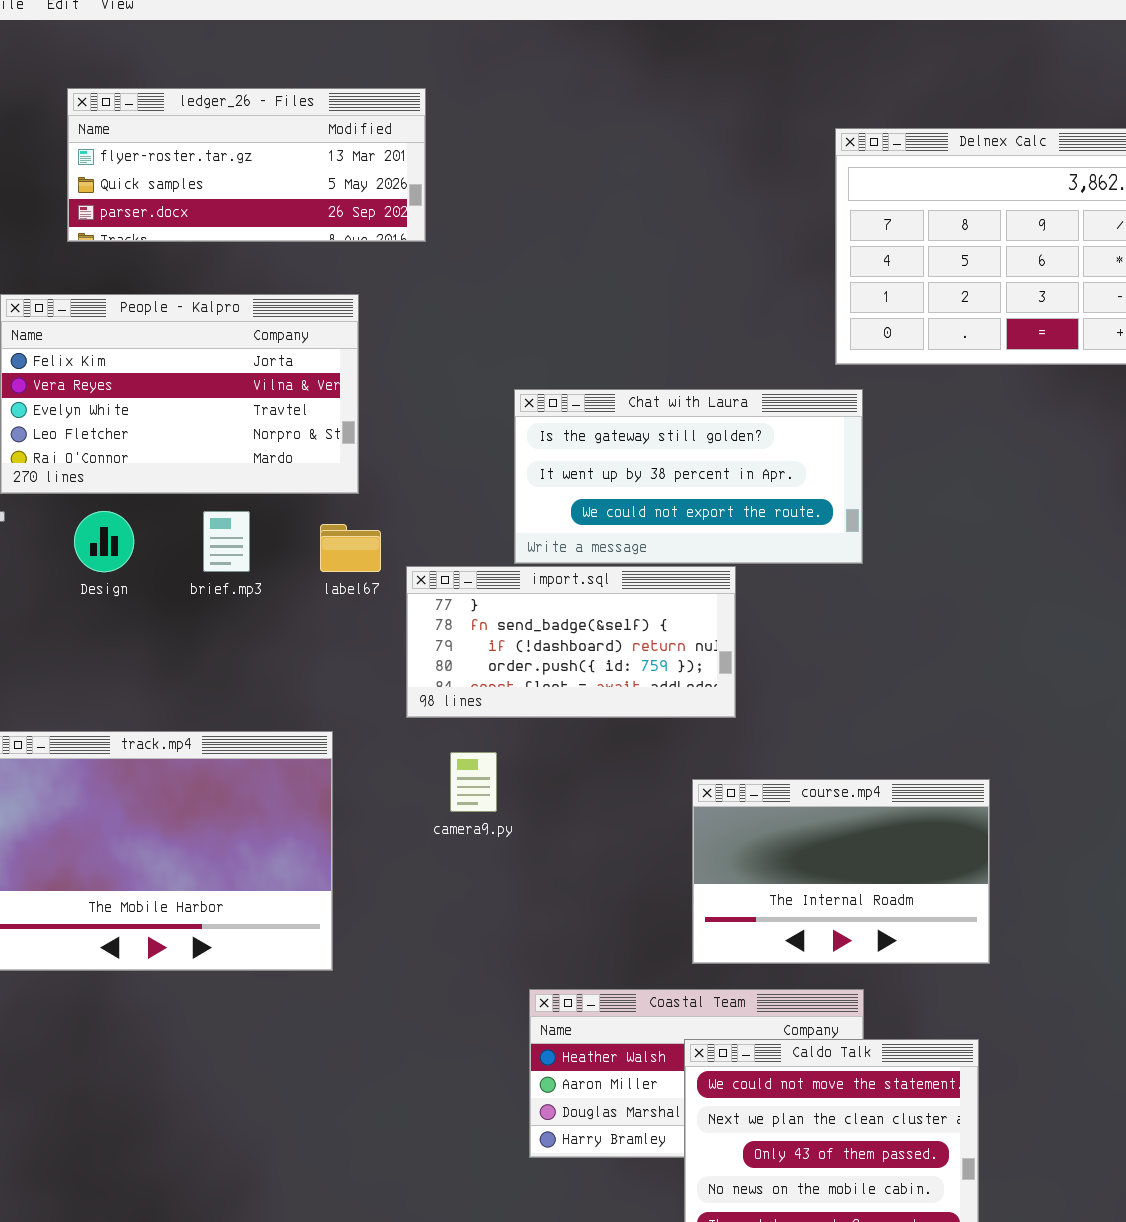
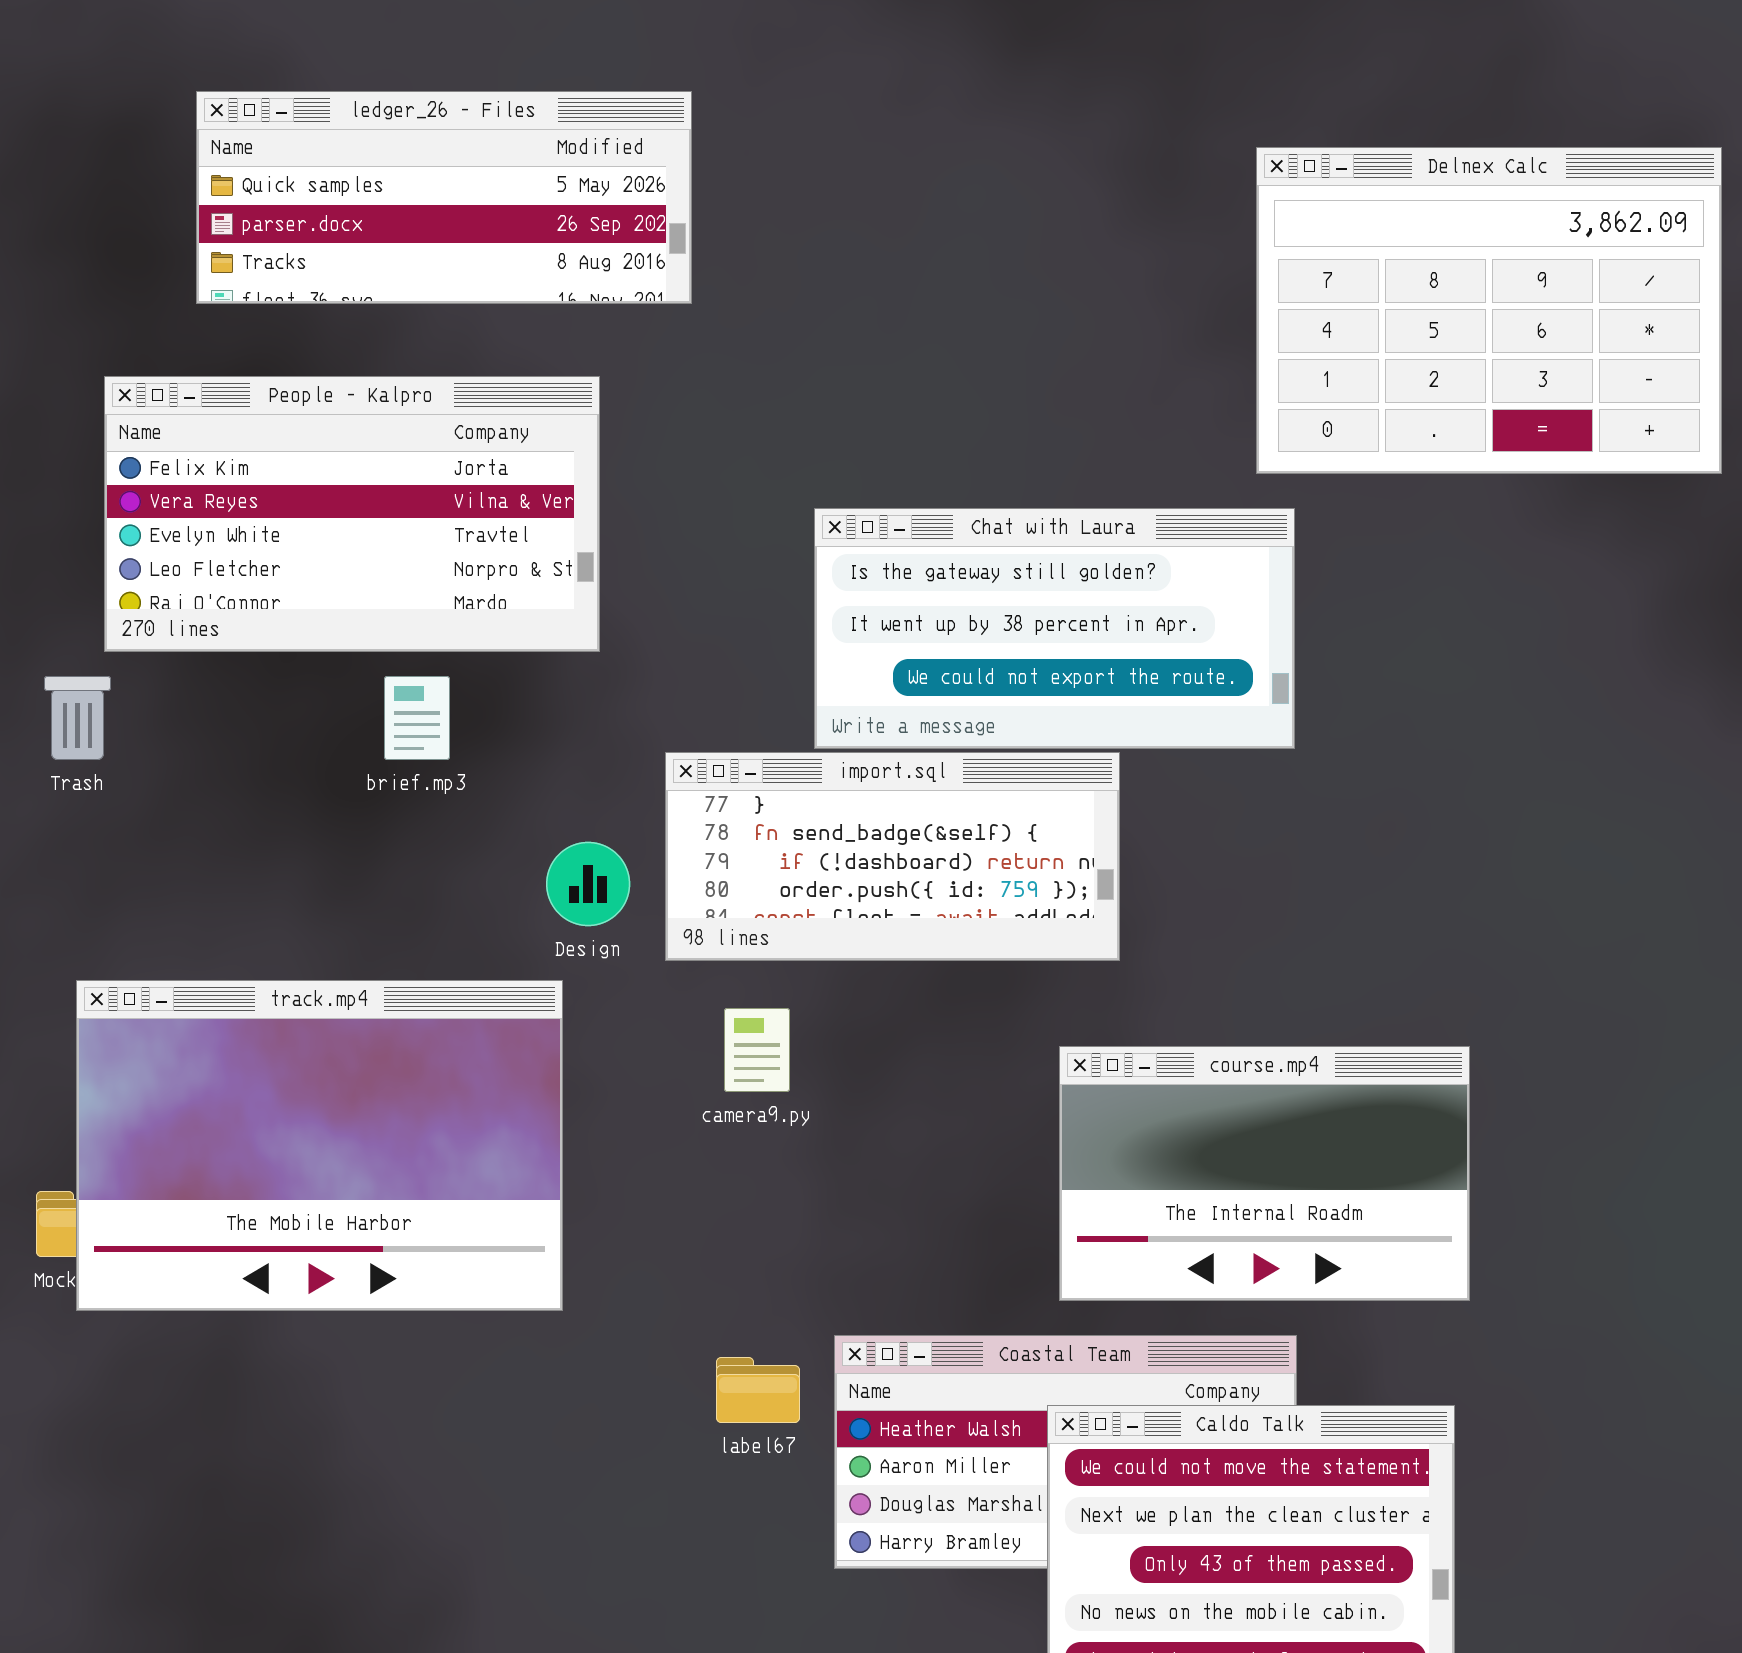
ledger_26 - Files: [67,88,426,242] -> [196,91,692,304], scrolled down 1 row
Design: [74,511,134,572] -> [546,842,630,926], moved
label67: [320,524,381,572] -> [716,1357,800,1423], moved

